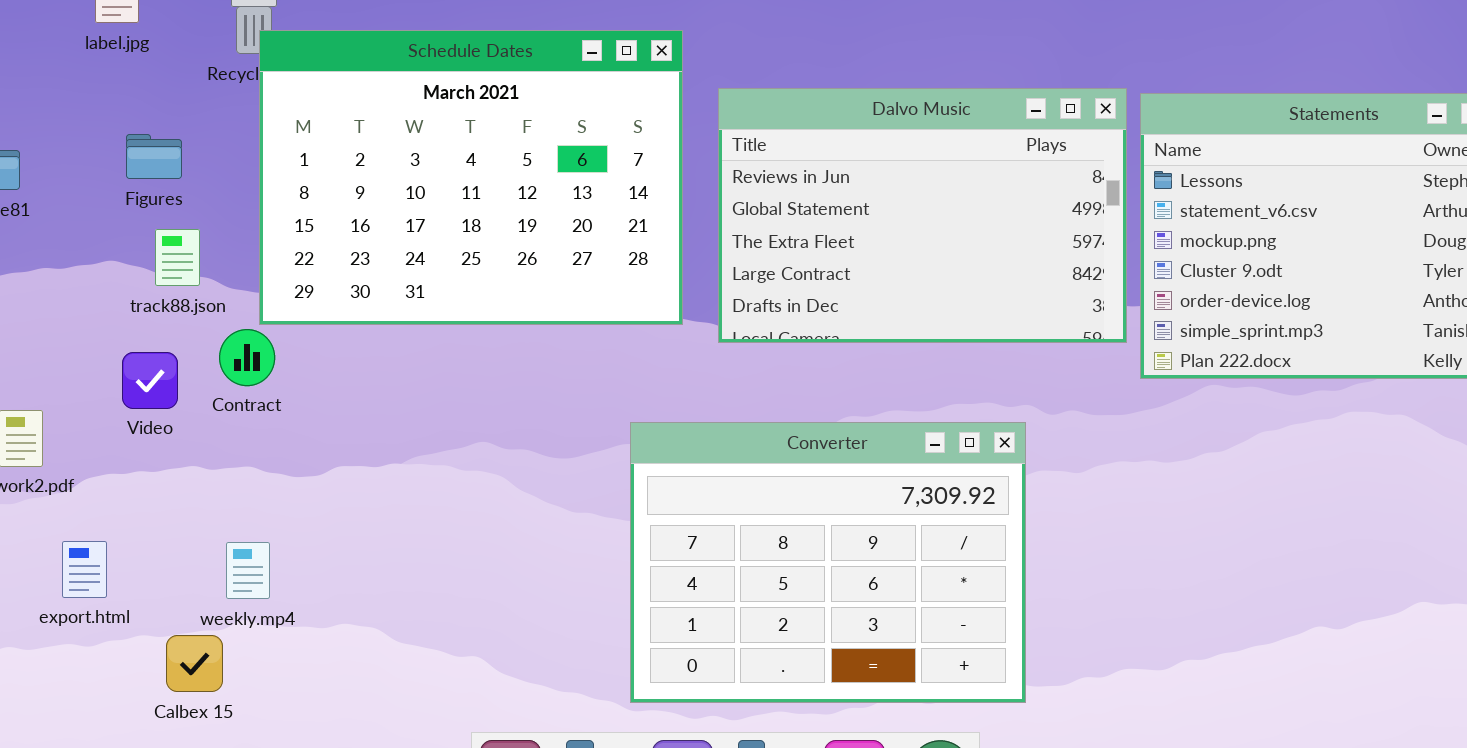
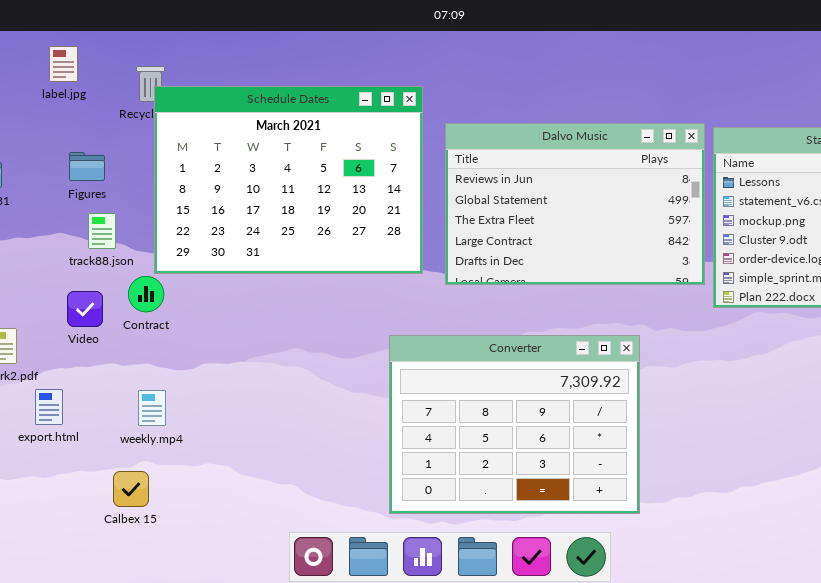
export.html: [62,541,107,598] -> [35,389,63,425], moved
weekly.mp4: [226,542,270,599] -> [138,390,166,426], moved
Calbex 15: [166,635,223,692] -> [113,471,149,507], moved

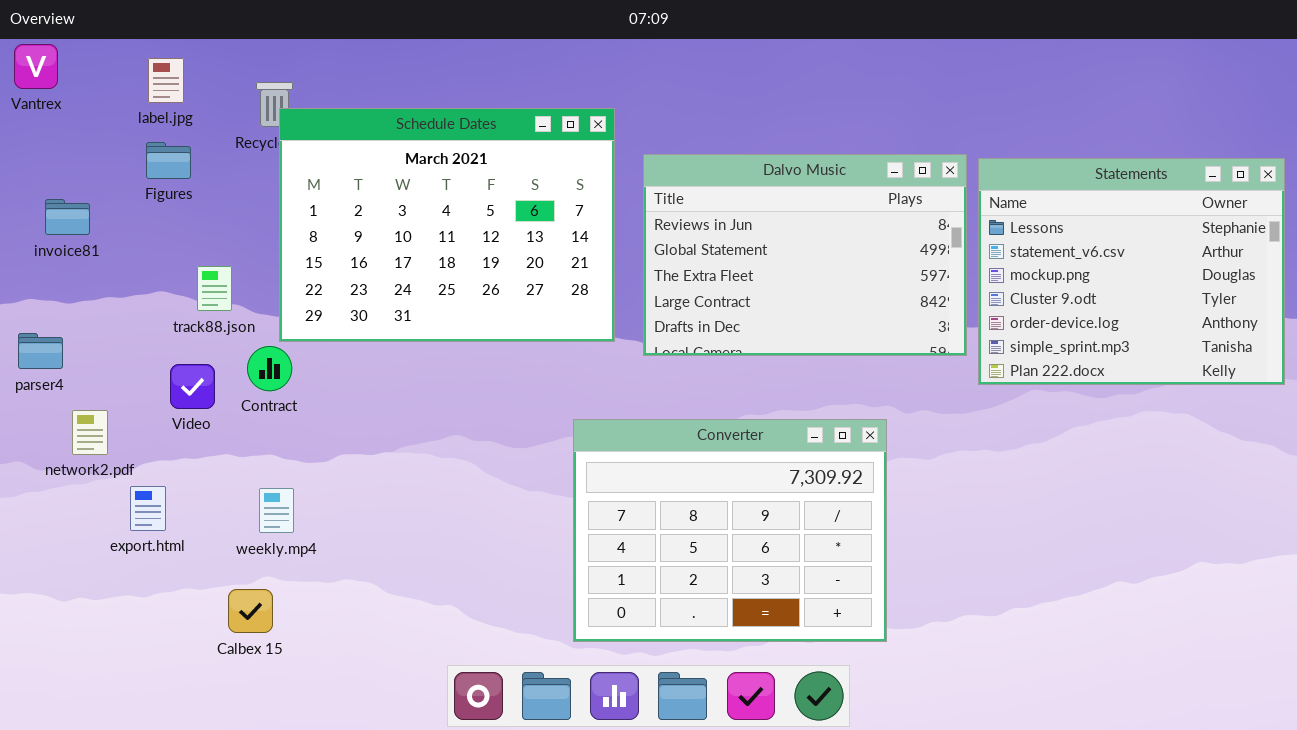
Figures: [69,152,105,181] -> [146,142,191,179], moved

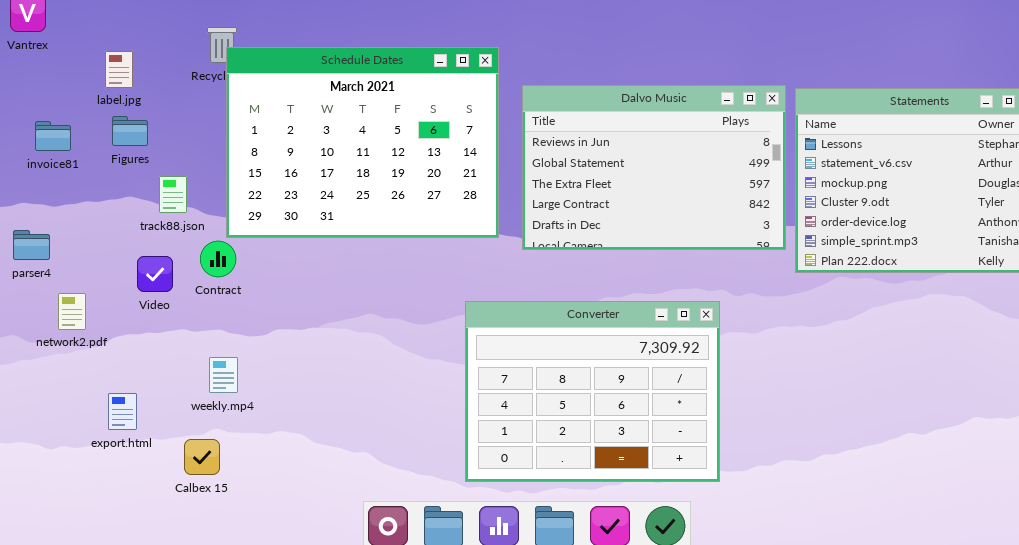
label.jpg: [148,58,184,103] -> [105,51,133,88], moved
Figures: [146,142,191,179] -> [112,116,148,146], moved
export.html: [130,486,166,531] -> [108,393,137,430], moved

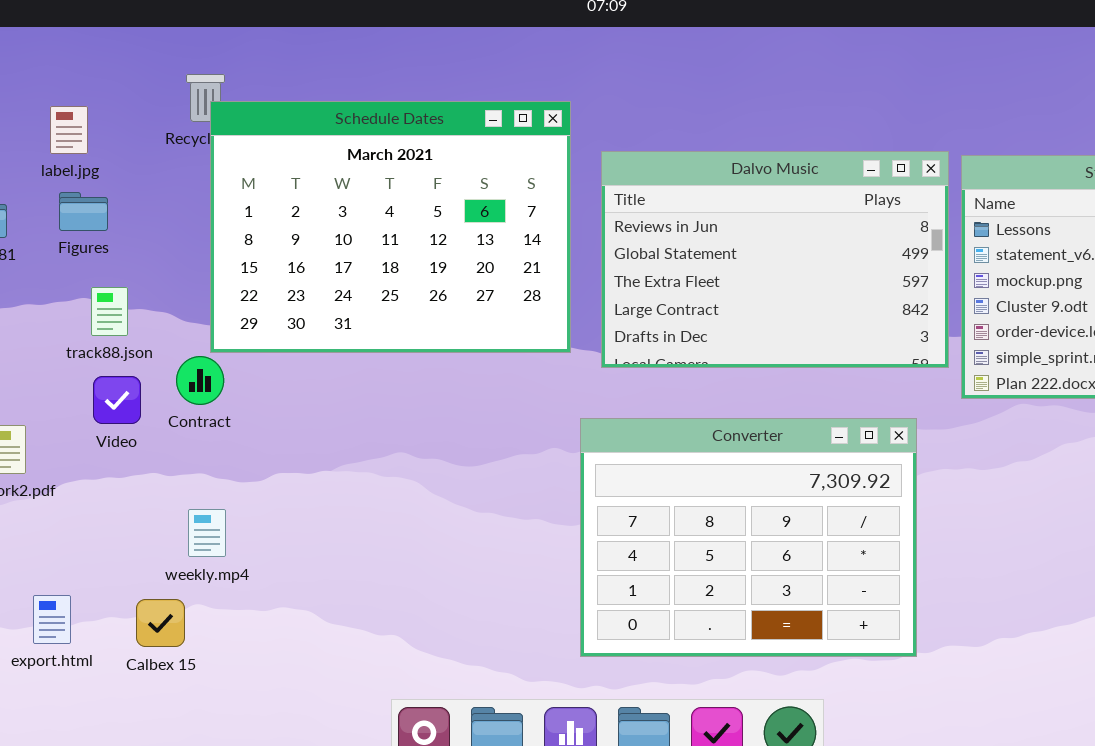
track88.json: [159,176,187,213] -> [91,287,128,336], moved
Converter: [465,301,720,482] -> [580,418,917,657], moved
export.html: [108,393,137,430] -> [33,595,71,644], moved
Calbex 15: [184,439,220,475] -> [136,599,185,647], moved

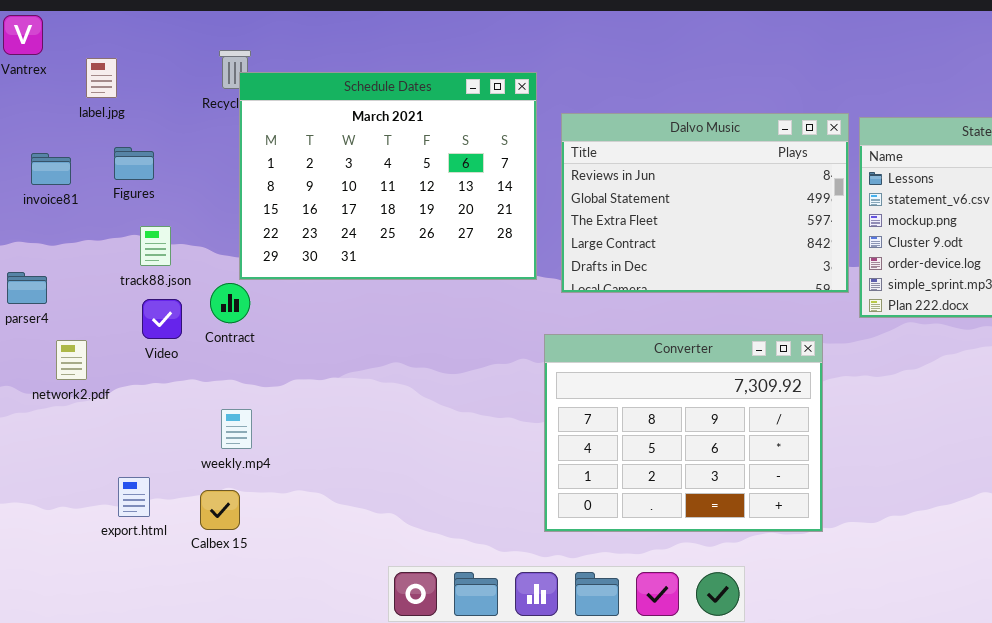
label.jpg: [50,106,88,154] -> [86,58,117,98], moved
export.html: [33,595,71,644] -> [118,477,150,517], moved
Calbex 15: [136,599,185,647] -> [200,490,240,530], moved

